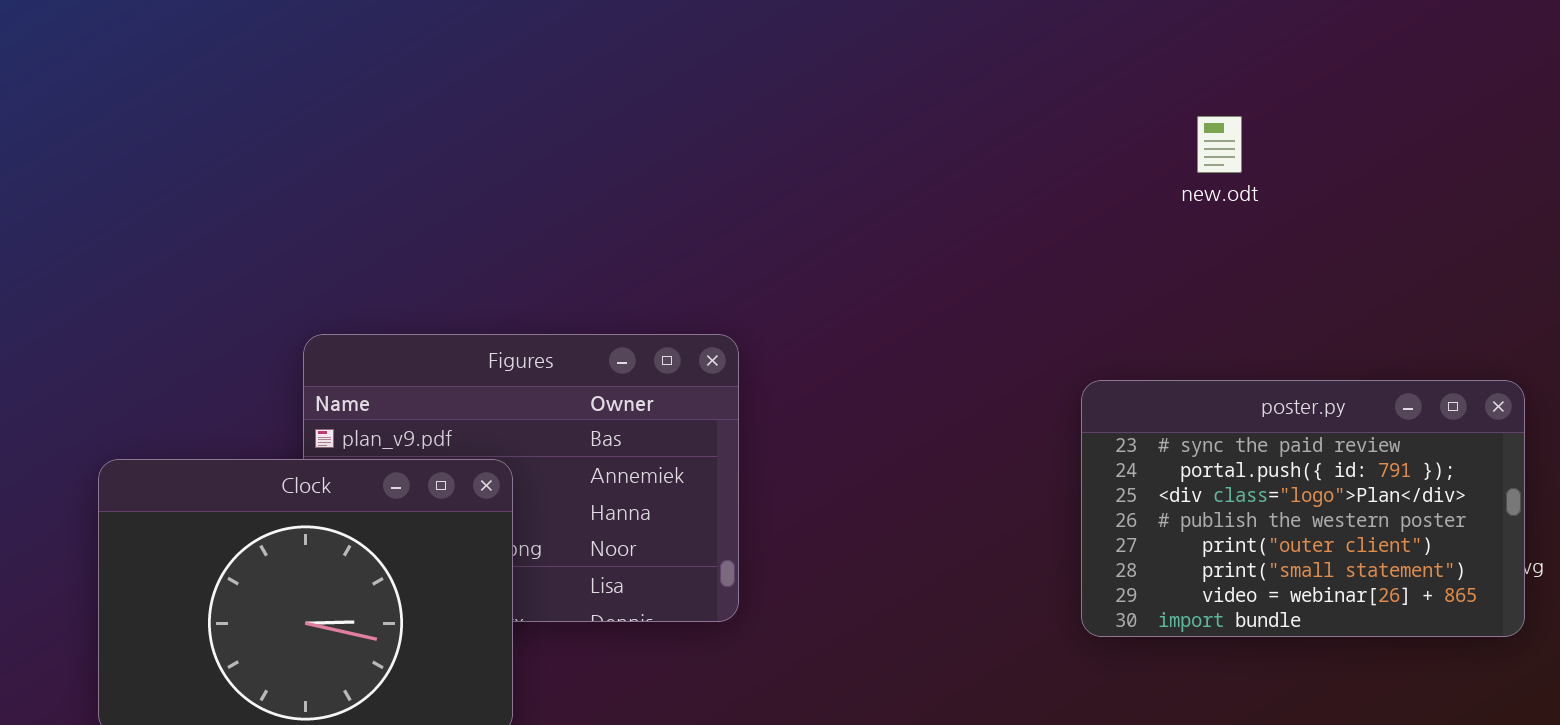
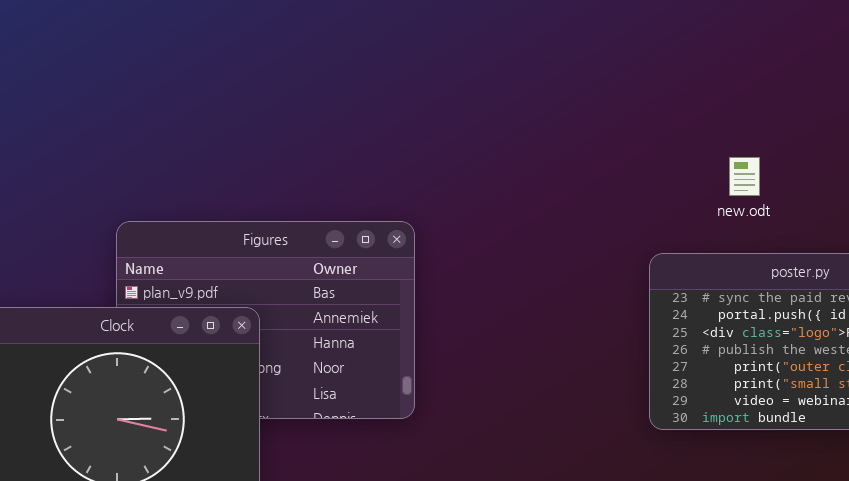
new.odt: [1197,116,1242,173] -> [729,157,760,196], moved

